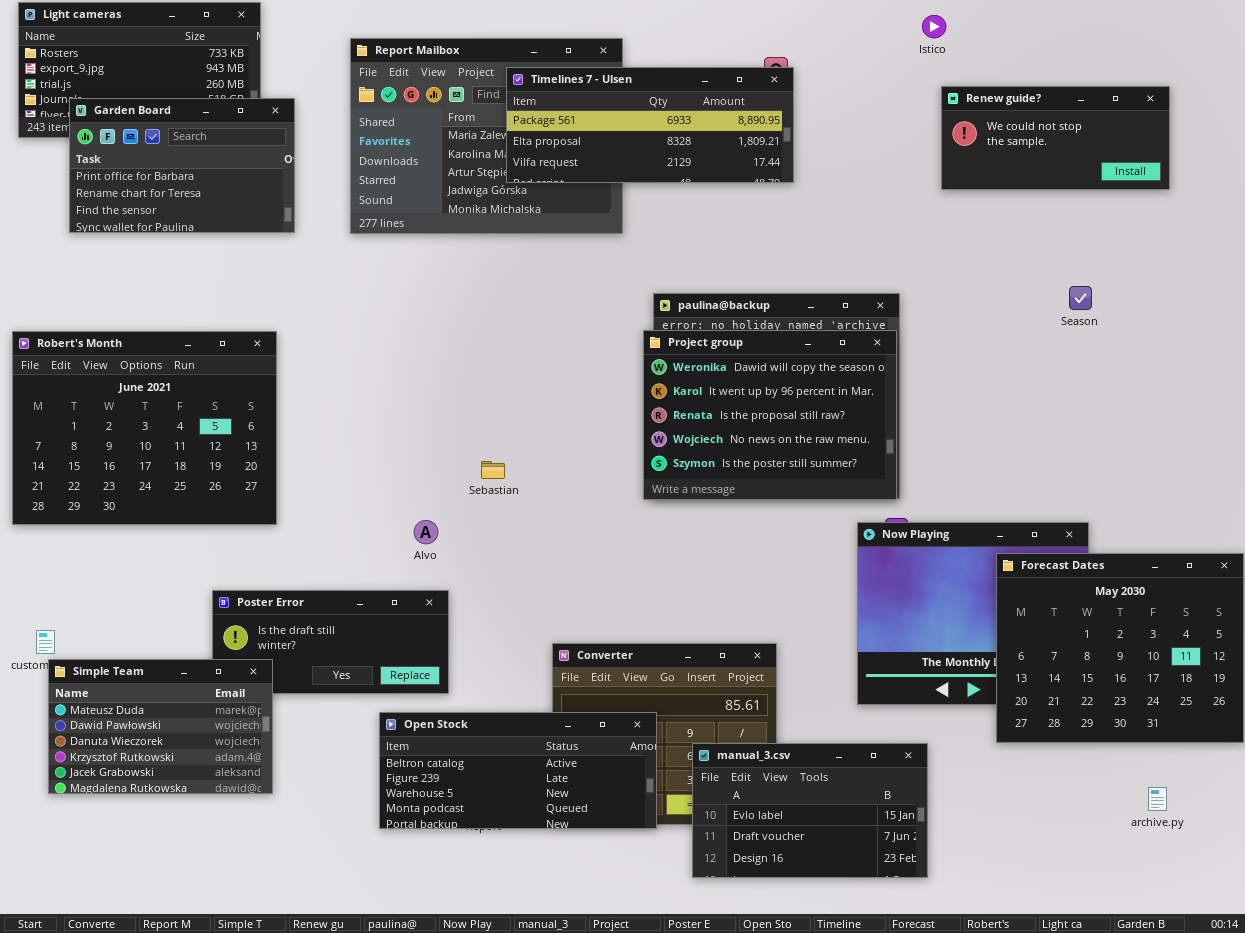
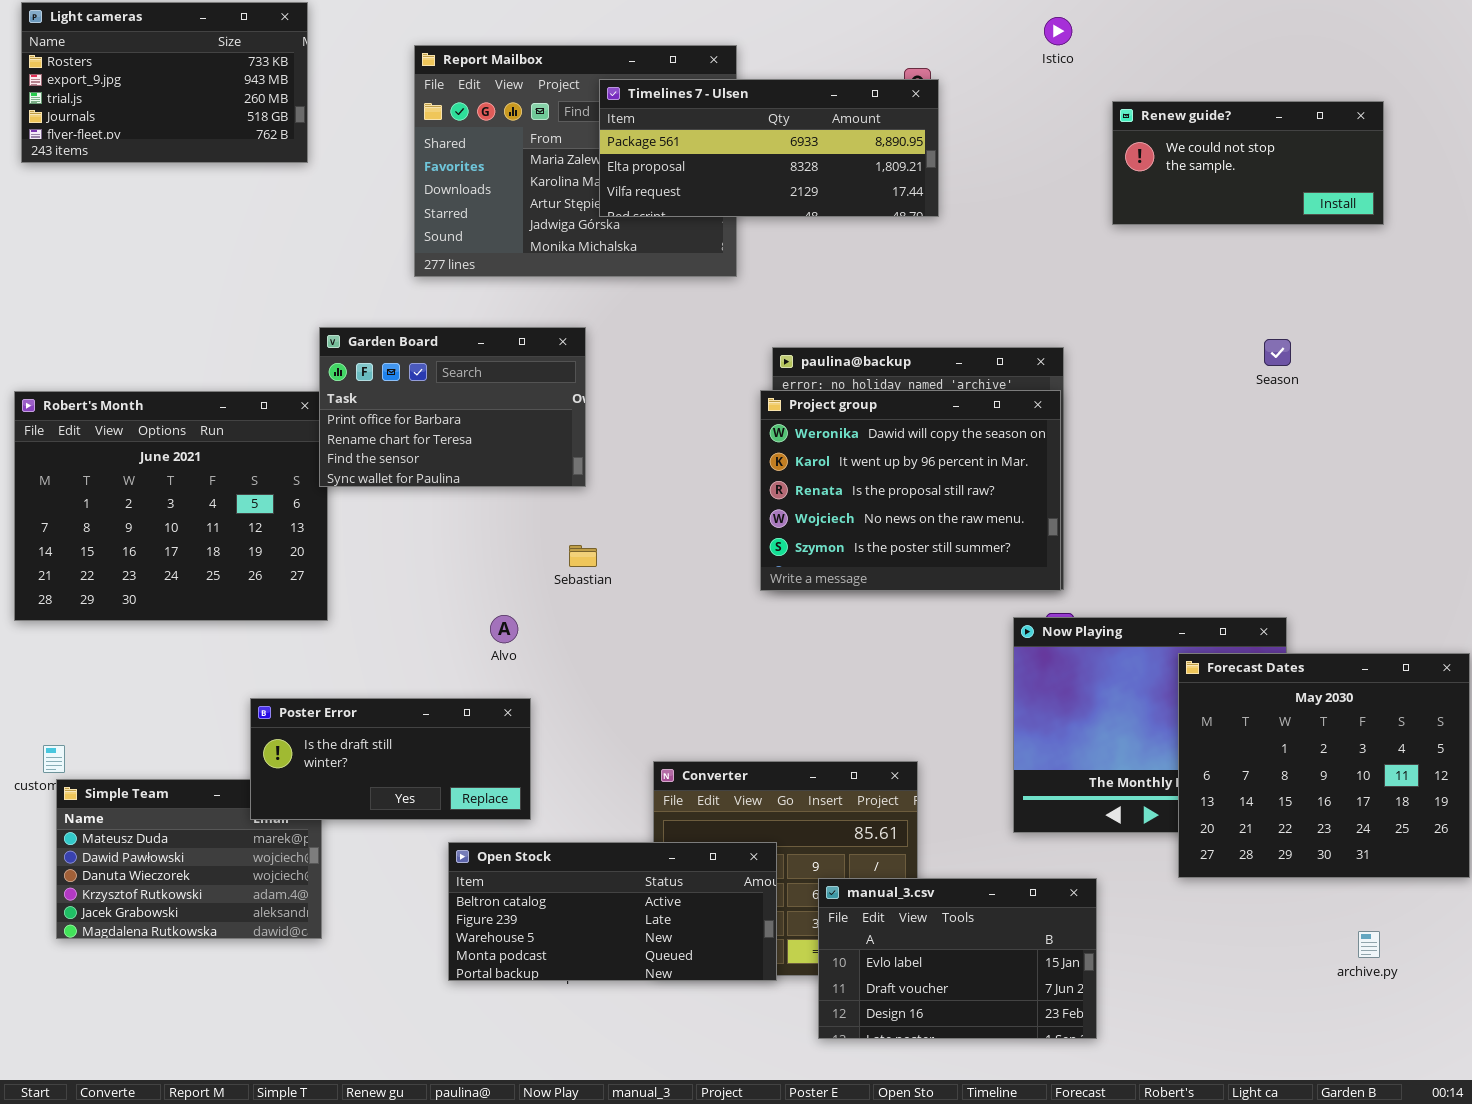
Istico: [922,15,946,38] -> [1044,17,1072,45], moved
Garden Board: [69,98,295,233] -> [319,327,586,487], moved
Poster Error: [212,590,449,694] -> [250,698,531,820], raised

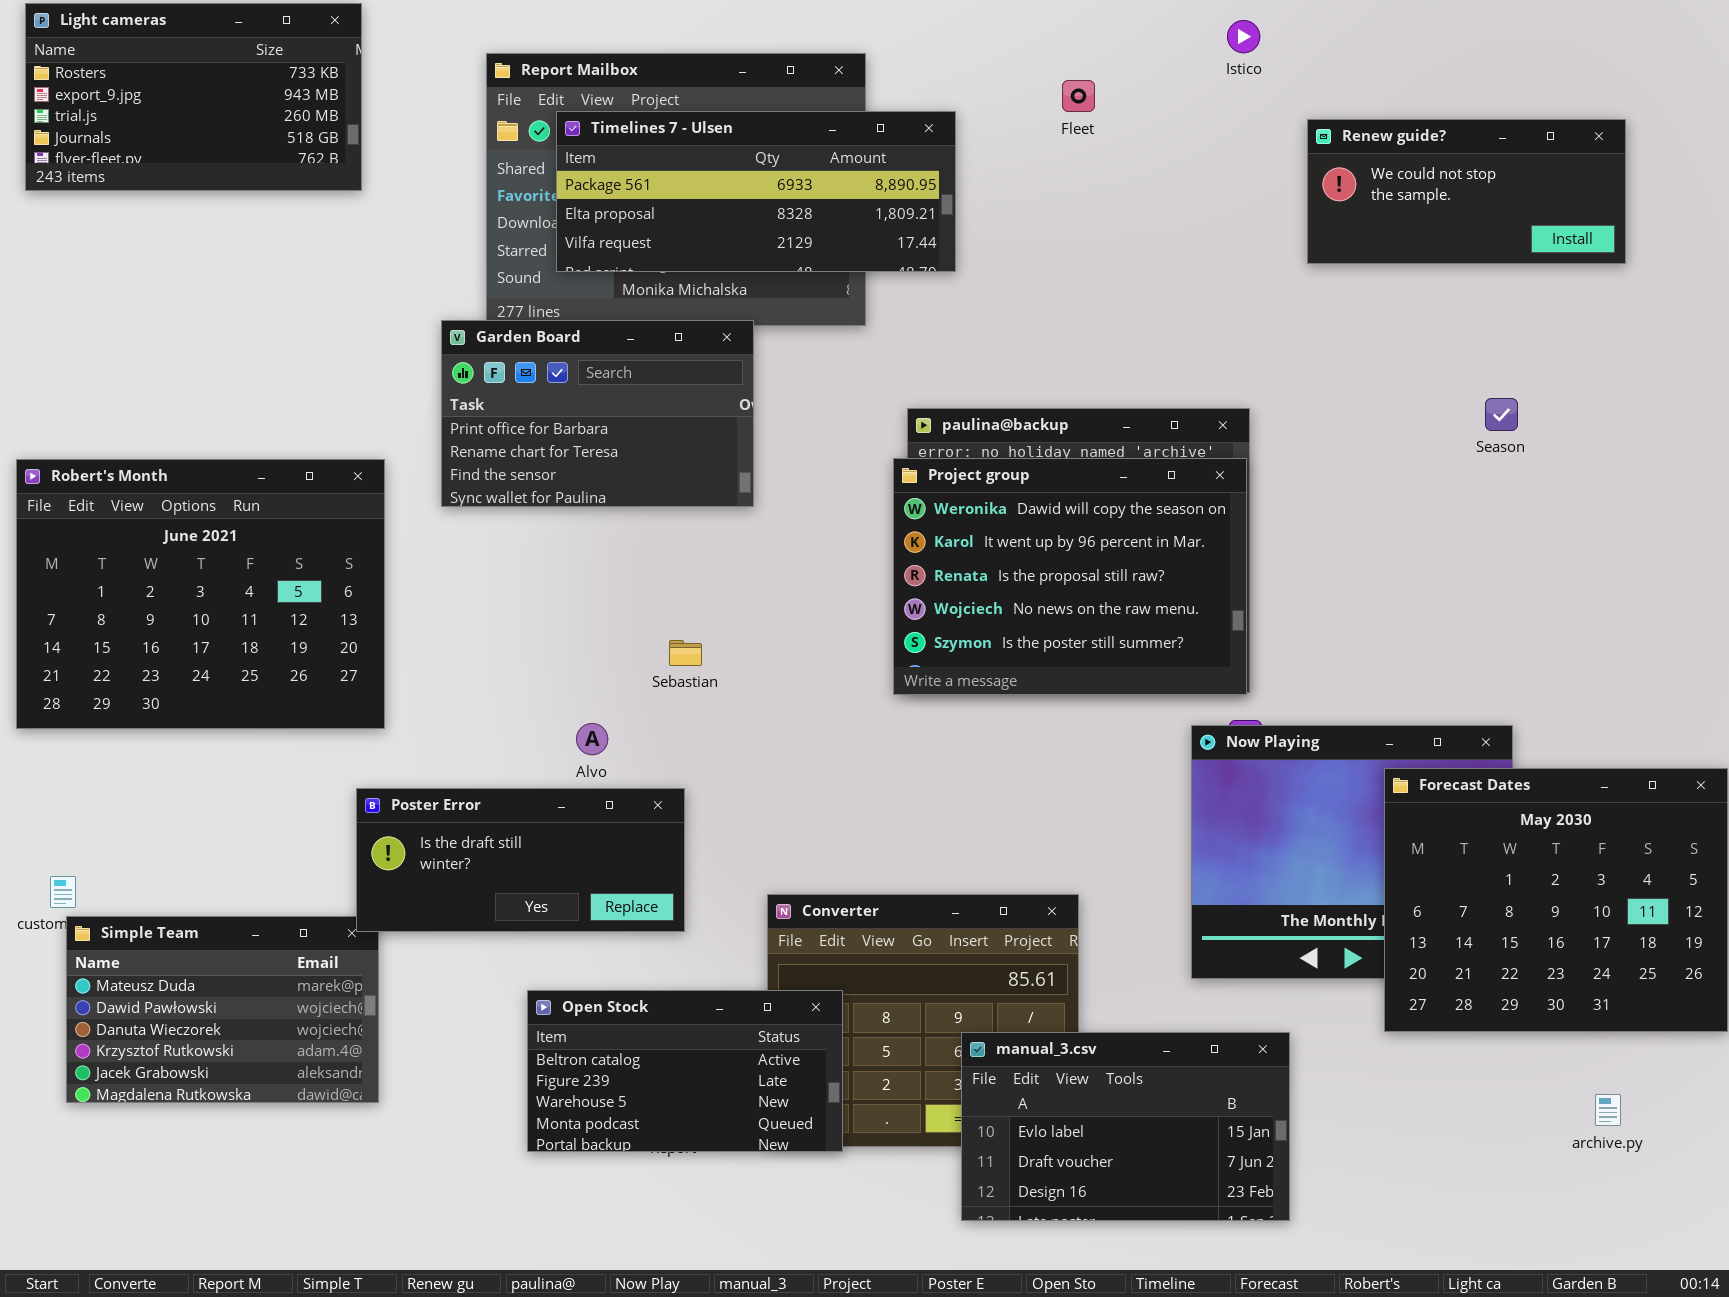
Timelines 7 - Ulsen: [599,79,939,217] -> [556,111,956,272], moved
Garden Board: [319,327,586,487] -> [441,320,754,507], moved
Poster Error: [250,698,531,820] -> [356,788,685,932], moved
Open Stock: [448,842,777,981] -> [527,990,843,1152], resized

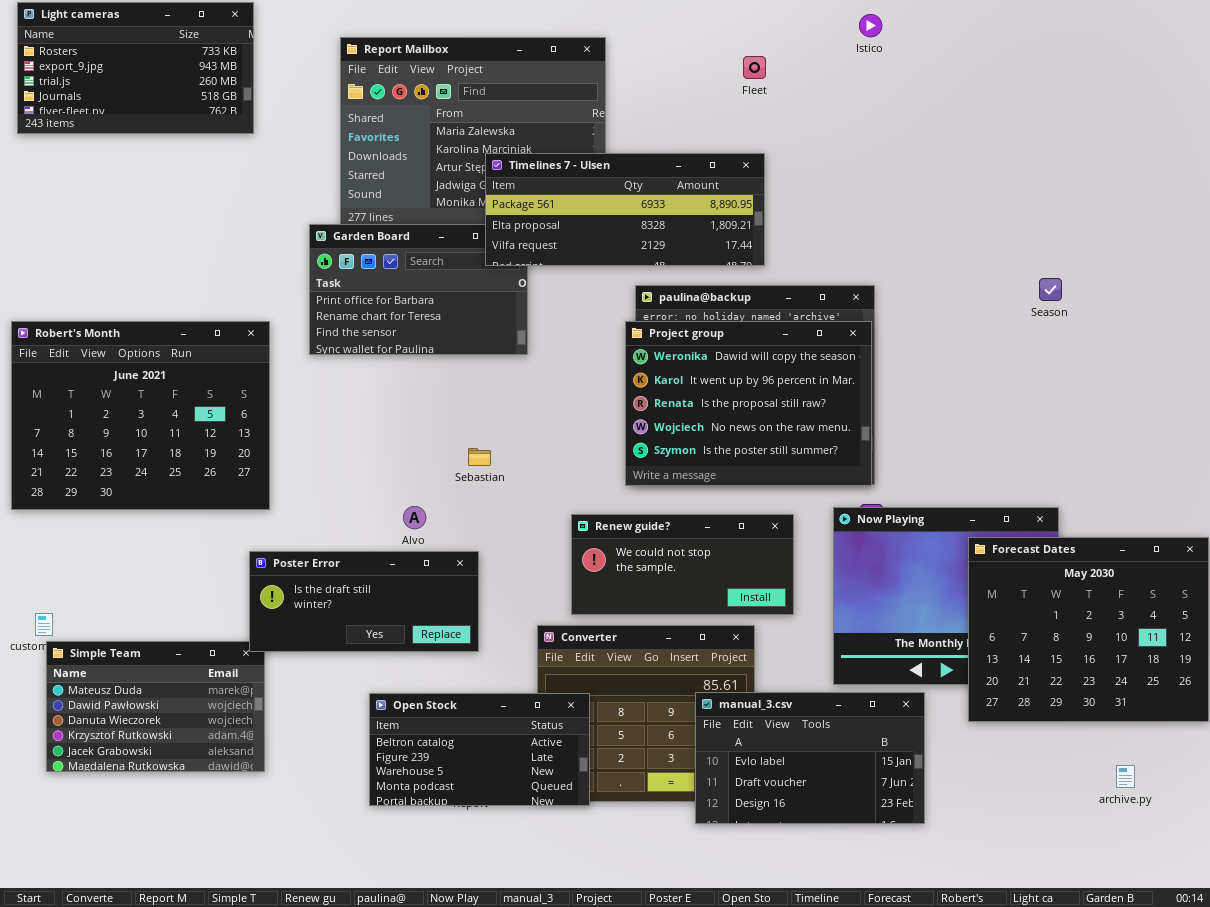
Timelines 7 - Ulsen: [556,111,956,272] -> [485,153,765,266], moved
Renew guide?: [1307,119,1626,264] -> [571,514,794,615], moved
manual_3.csv: [961,1032,1290,1221] -> [695,692,925,824], moved

